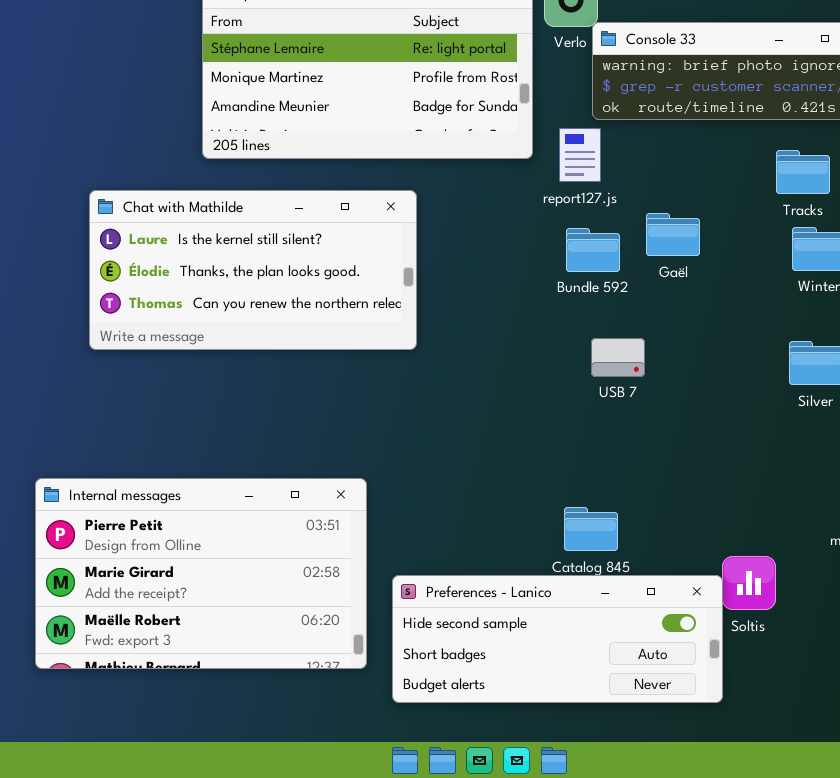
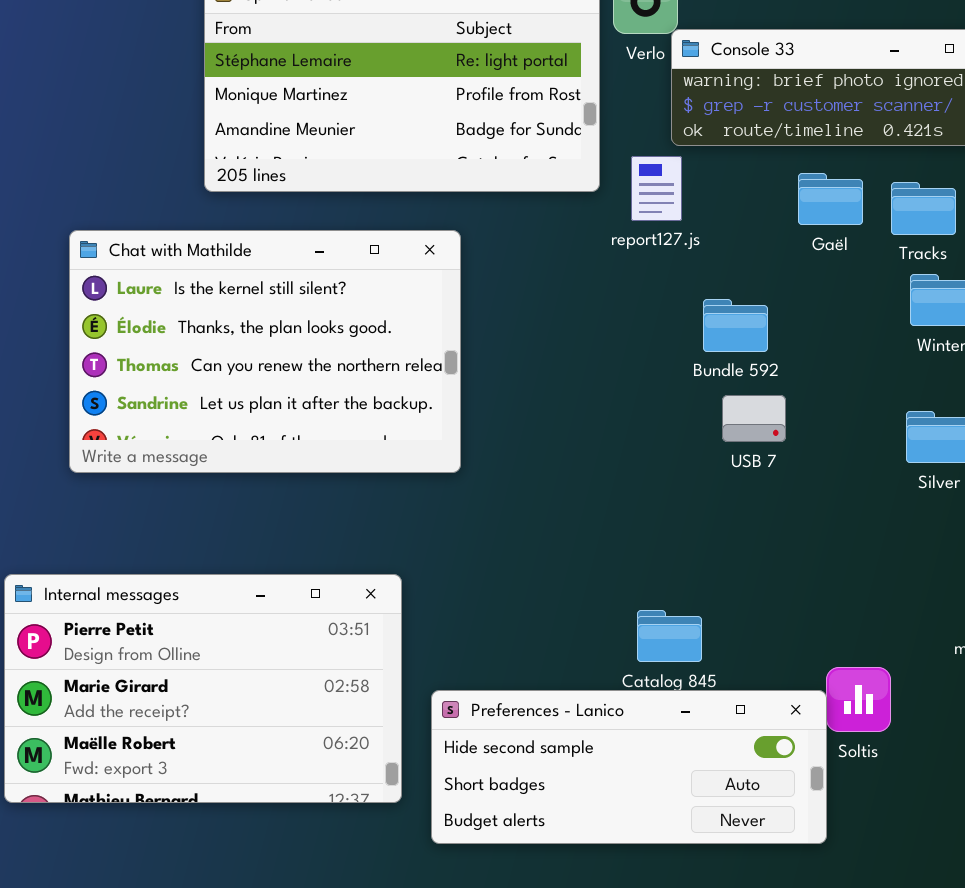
Chat with Mathilde: [89,190,417,350] -> [69,230,461,473], resized
Gaël: [646,213,700,256] -> [798,173,863,225], moved
Bundle 592: [566,228,620,272] -> [703,299,768,352], moved
USB 7: [591,338,645,377] -> [722,395,786,442], moved

